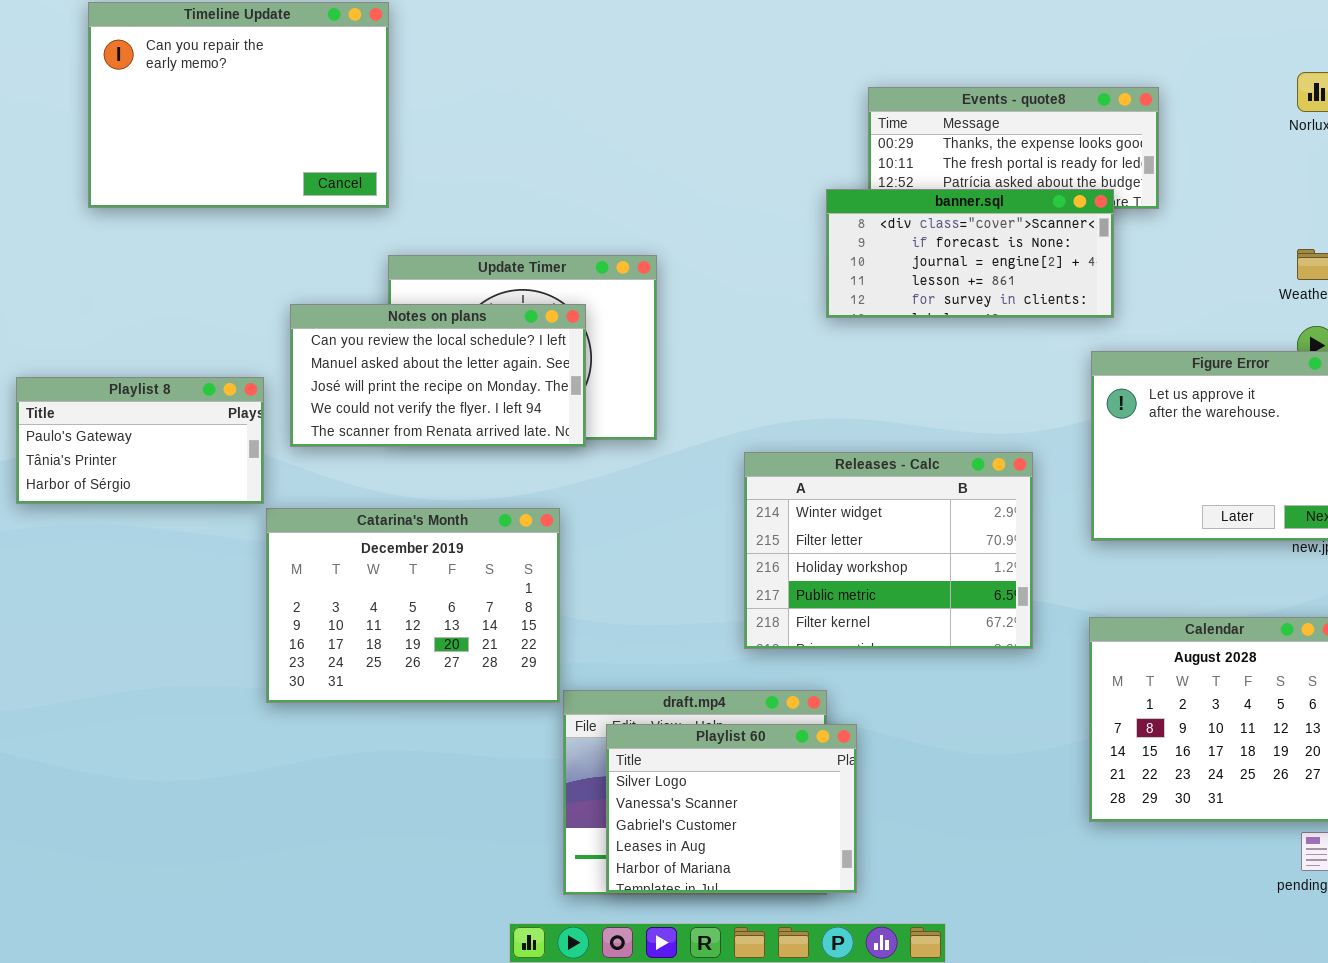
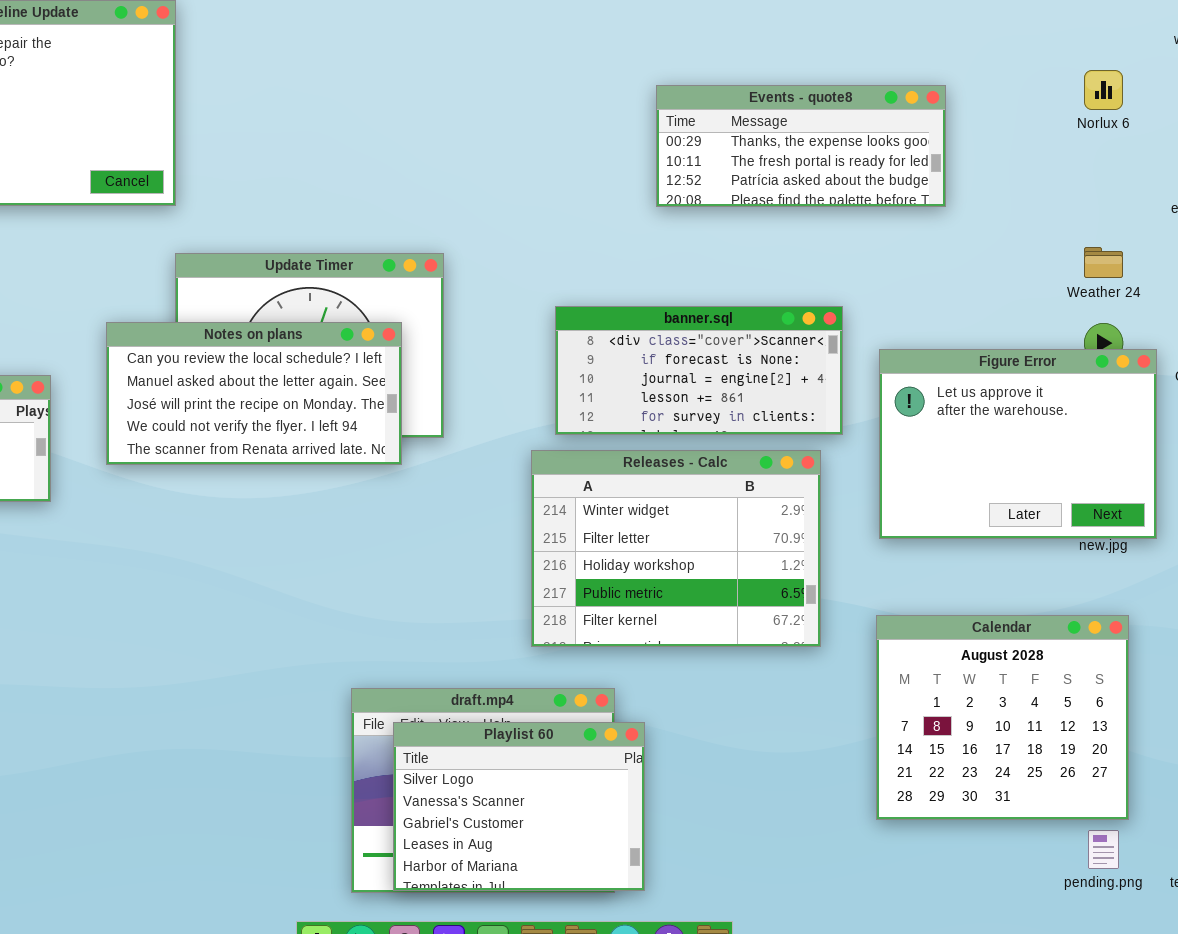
banner.sql: [826,189,1114,318] -> [555,306,843,435], moved
Notes on plans: [290,304,586,447] -> [106,322,402,465], moved
Catarina's Month: [266,508,560,703] -> none, closed

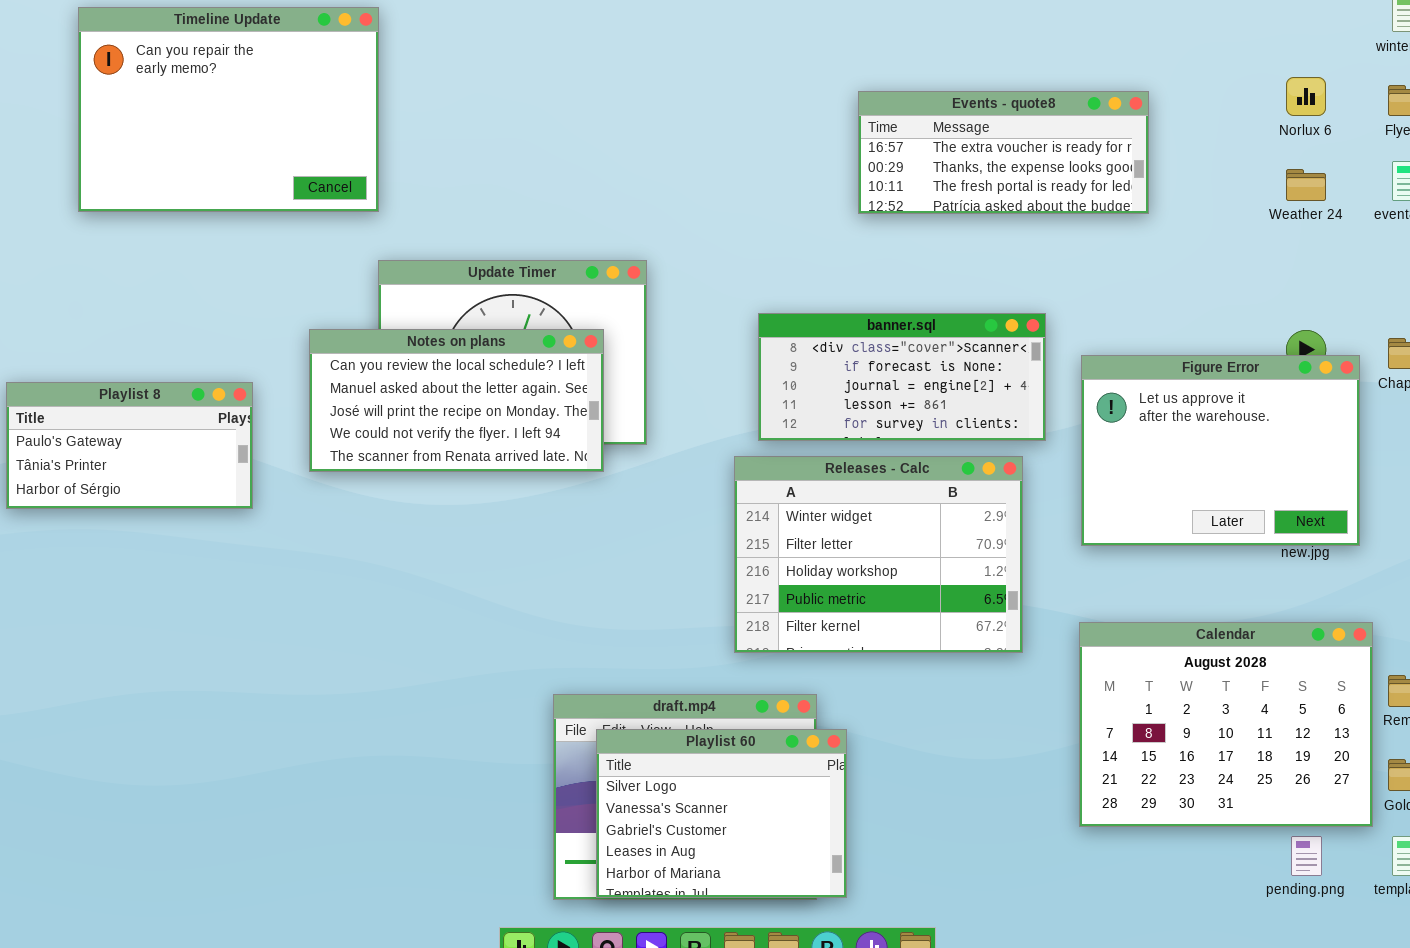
Events - quote8: [656,85,946,207] -> [858,91,1149,214], scrolled up 1 row
Weather 24: [1084,247,1123,278] -> [1286,169,1326,201], moved
Calendar: [876,615,1129,820] -> [1079,622,1373,827], resized

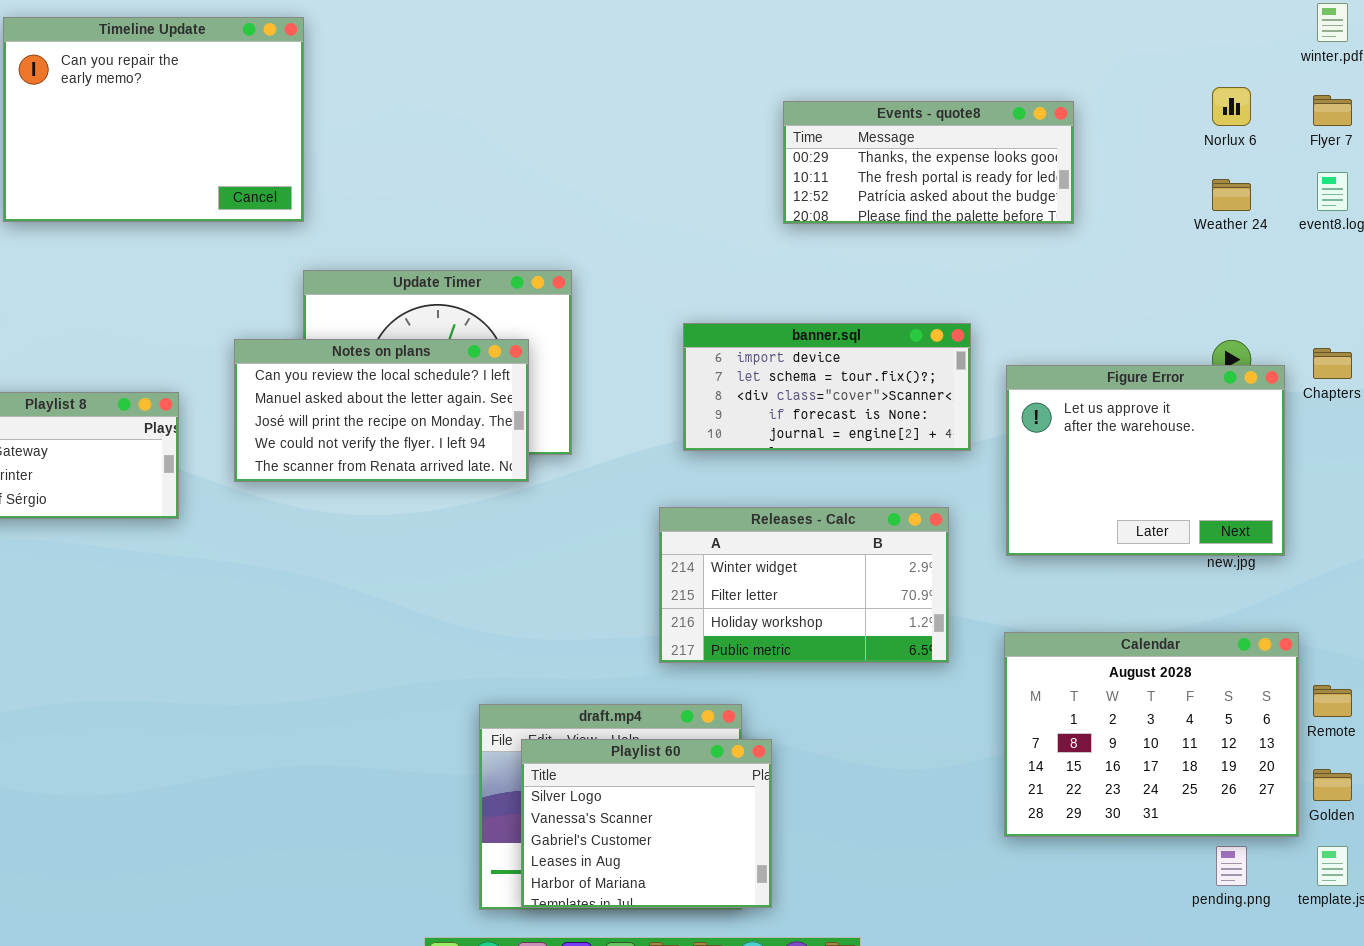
Events - quote8: [858,91,1149,214] -> [783,101,1074,224], scrolled down 1 row
banner.sql: [758,313,1046,441] -> [683,323,971,451], scrolled up 2 rows
Releases - Calc: [734,456,1023,653] -> [659,507,949,663], resized

